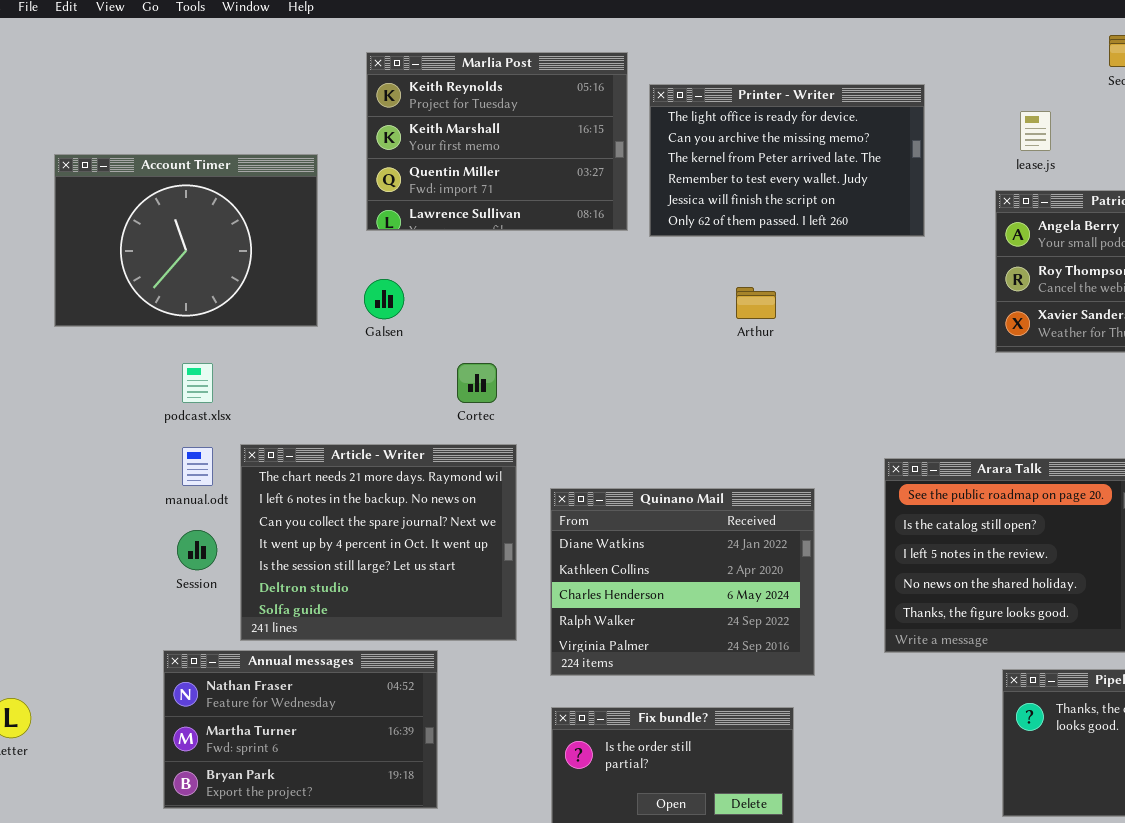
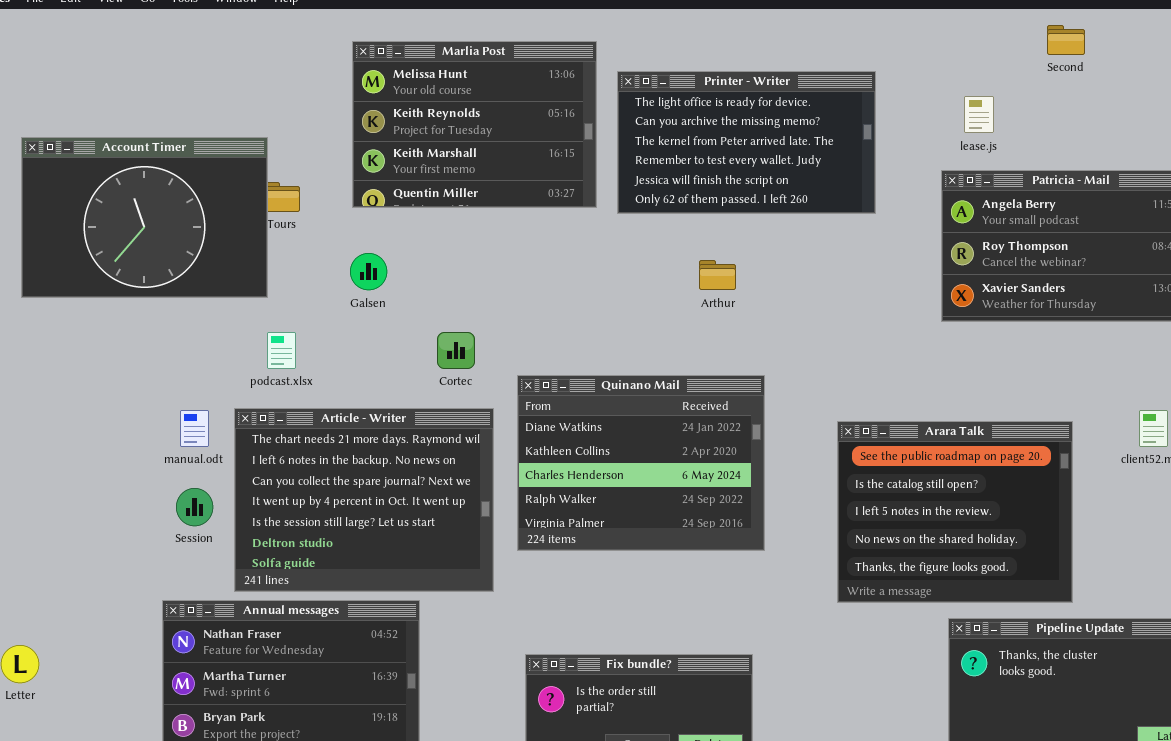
Marlia Post: [366,52,628,231] -> [352,41,597,208], scrolled up 1 row
Account Timer: [54,154,318,327] -> [21,137,268,298], moved
podcast.xlsx: [182,363,213,403] -> [267,332,296,369], moved
Quinano Mail: [550,488,815,676] -> [517,375,765,551], moved

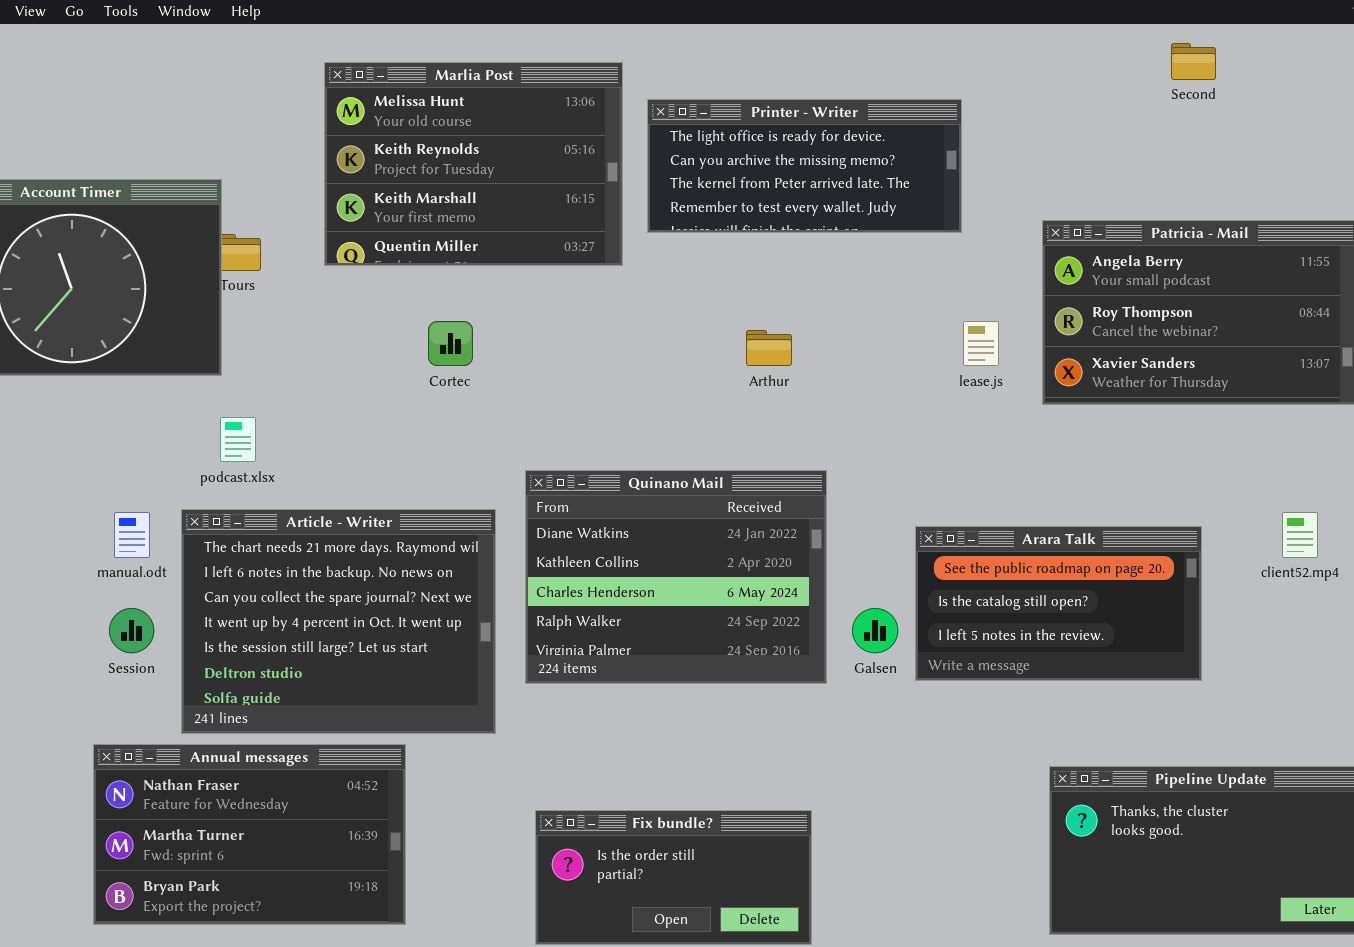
Printer - Writer: [617,71,876,214] -> [647,99,962,233], resized
lease.js: [964,96,994,133] -> [963,321,999,366], moved
Galsen: [350,253,387,290] -> [852,608,898,653], moved
Cortec: [437,332,475,369] -> [428,321,473,366], moved
Arara Talk: [837,421,1073,603] -> [915,526,1202,681], resized

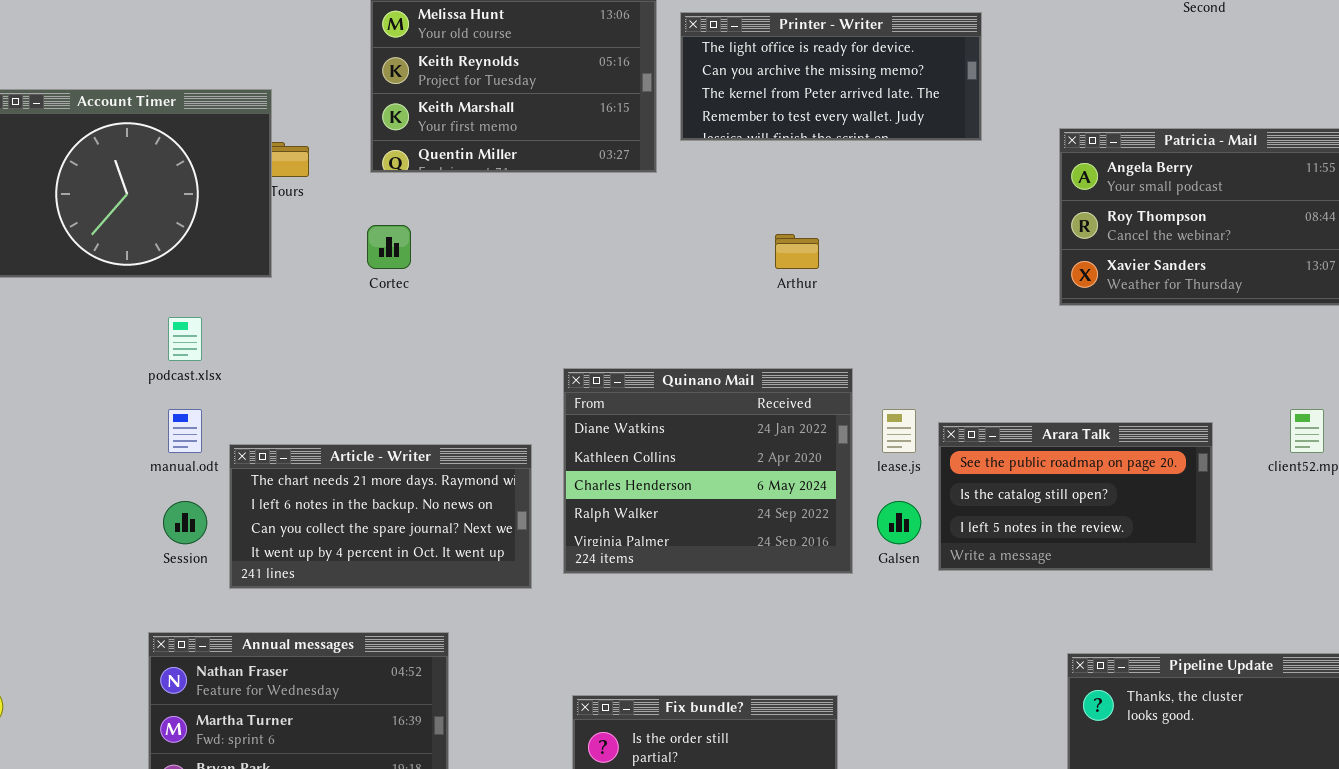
Cortec: [428,321,473,366] -> [367,225,411,269], moved
lease.js: [963,321,999,366] -> [882,409,916,453], moved
podcast.xlsx: [220,417,256,462] -> [168,317,202,361], moved
Article - Writer: [181,509,496,734] -> [229,444,532,589], moved, resized

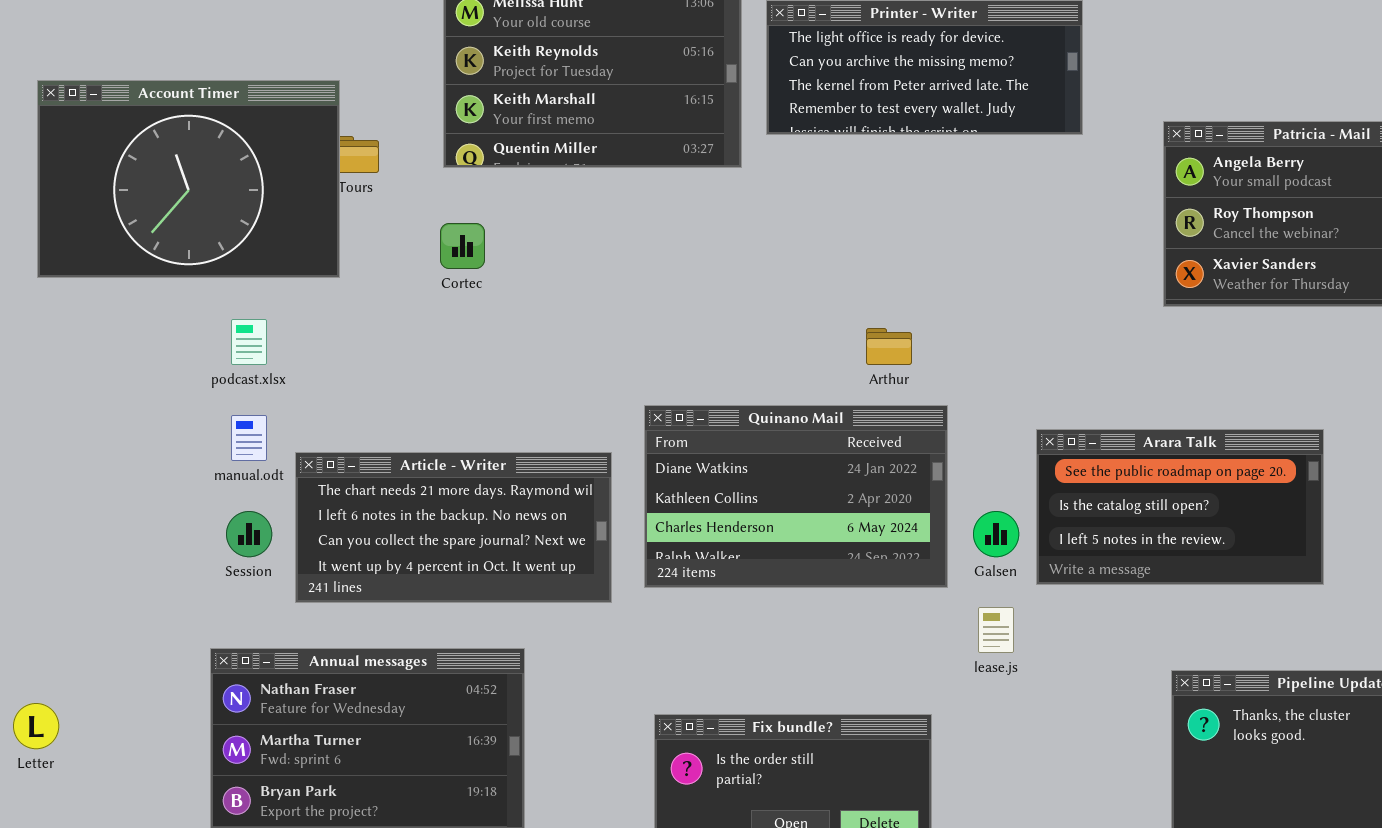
Arthur: [775,234,819,269] -> [866,328,912,365], moved
Quinano Mail: [563,368,853,574] -> [644,405,948,588], resized
lease.js: [882,409,916,453] -> [978,607,1014,653], moved

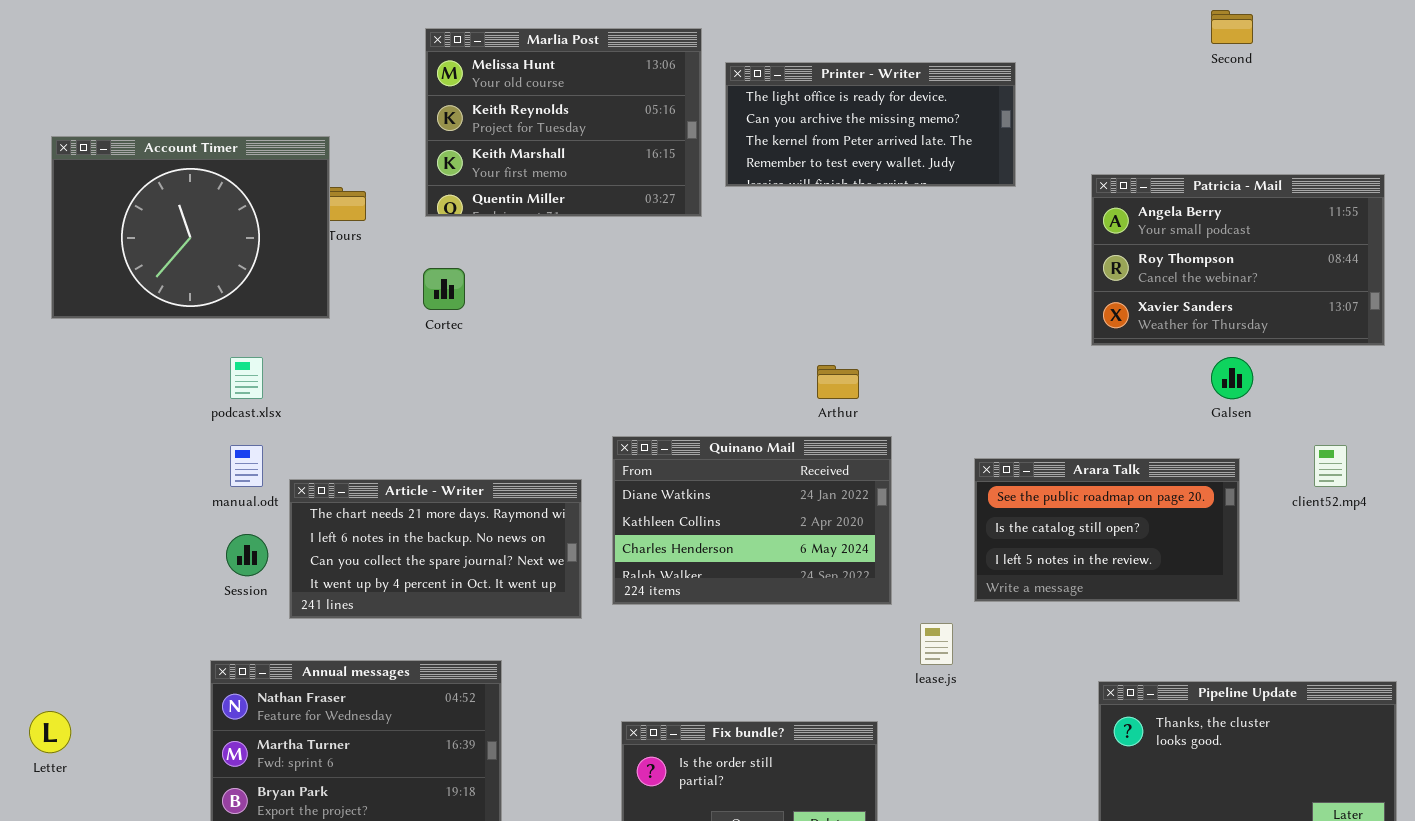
Galsen: [973,511,1019,557] -> [1211,357,1253,399], moved

